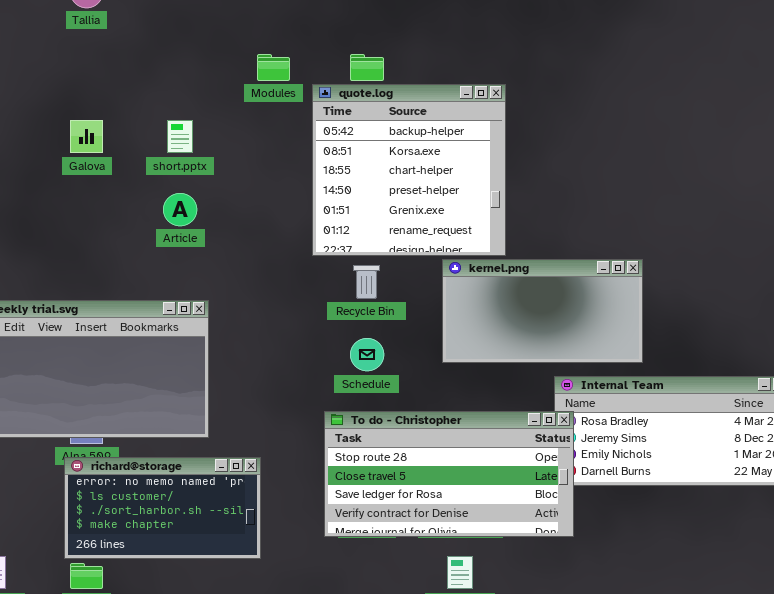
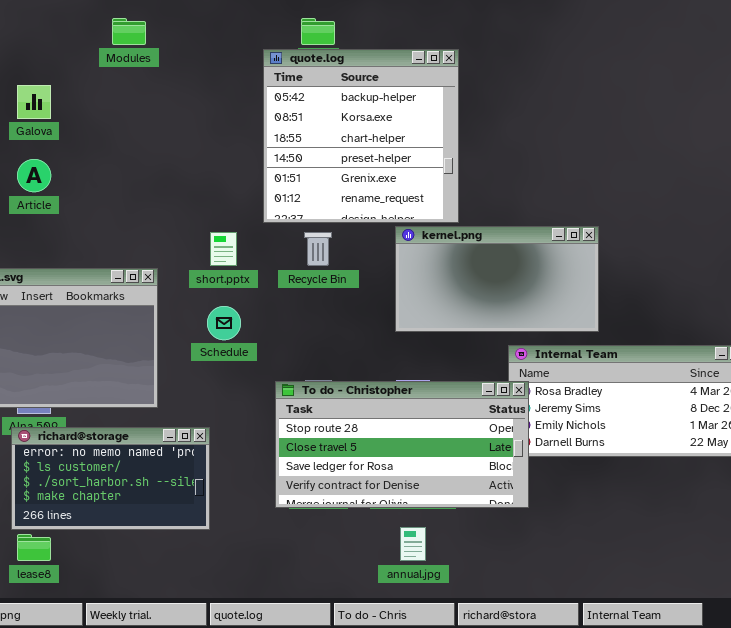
Modules: [257,54,290,81] -> [112,18,146,45], moved
short.pptx: [167,120,193,153] -> [210,232,237,266], moved
Article: [163,193,197,226] -> [17,159,51,192], moved
Schedule: [350,338,384,371] -> [207,306,241,340], moved

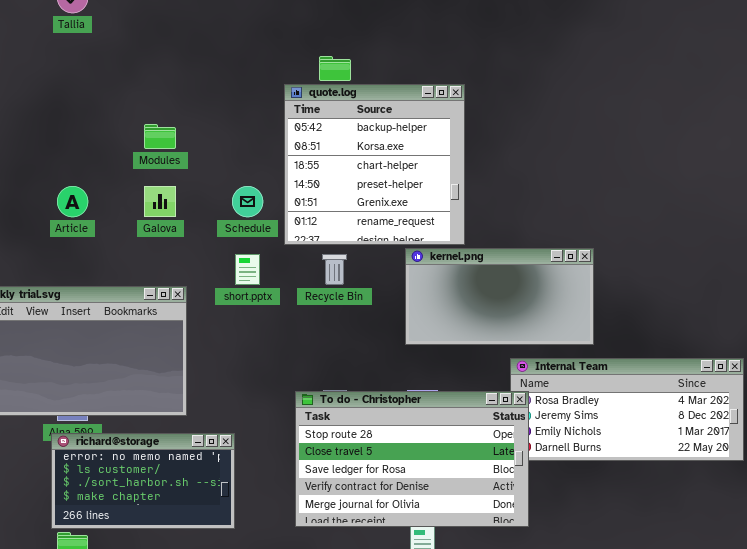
Modules: [112,18,146,45] -> [144,124,176,149], moved
Galova: [17,85,51,119] -> [144,186,176,217], moved
Schedule: [207,306,241,340] -> [232,186,263,217], moved
To do - Christopher: [275,381,529,508] -> [295,391,529,527], resized

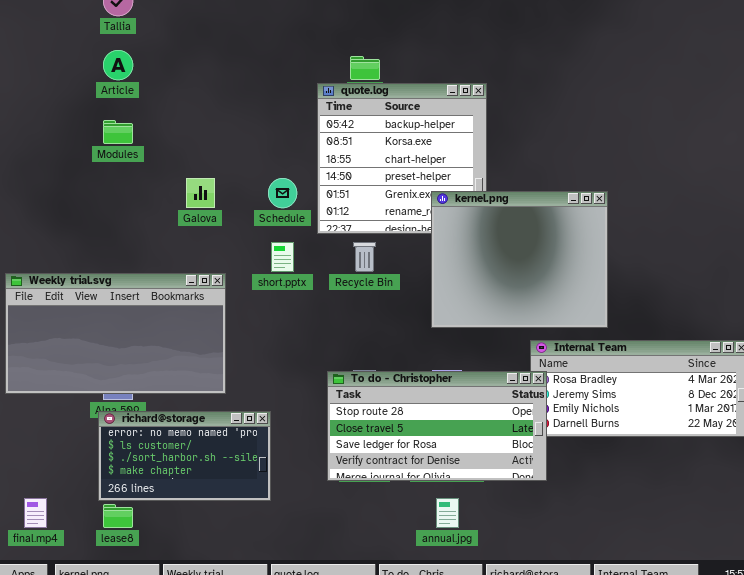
Modules: [144,124,176,149] -> [103,120,133,144], moved
Article: [57,186,88,217] -> [103,50,133,80], moved
kernel.png: [405,248,594,345] -> [431,191,608,328], resized
To do - Christopher: [295,391,529,527] -> [327,371,547,481], resized

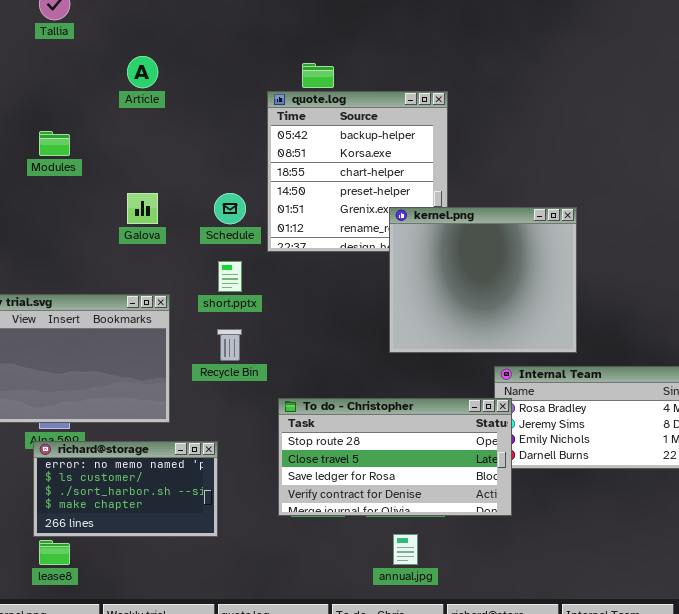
Article: [103,50,133,80] -> [127,56,158,88], moved
Recycle Bin: [353,242,376,272] -> [217,329,242,361], moved

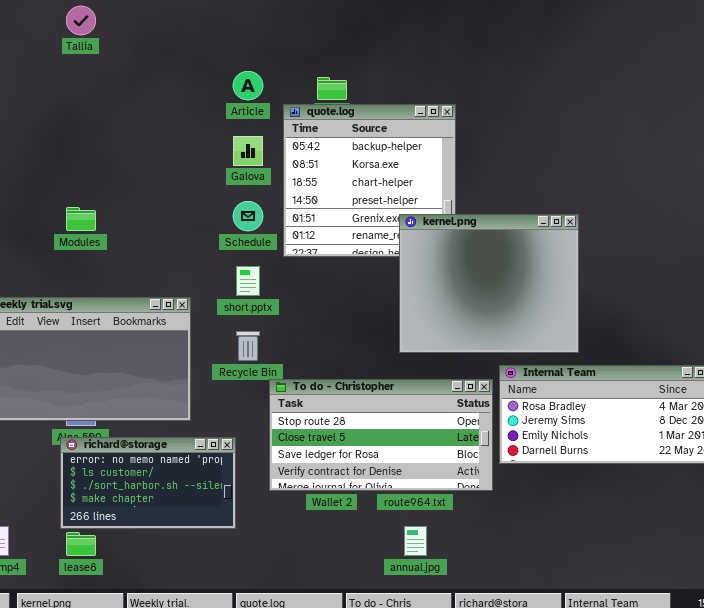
Article: [127,56,158,88] -> [233,71,263,100], moved
Modules: [39,131,70,156] -> [66,207,96,231], moved
Galova: [127,193,158,224] -> [233,136,263,166], moved
To do - Christopher: [278,398,512,516] -> [269,379,493,491], moved

